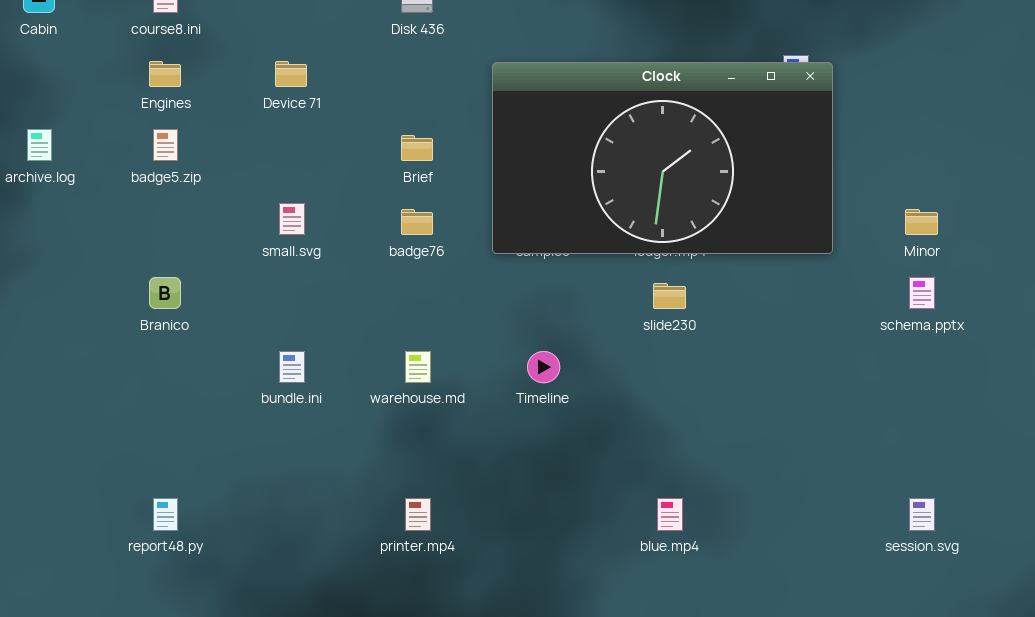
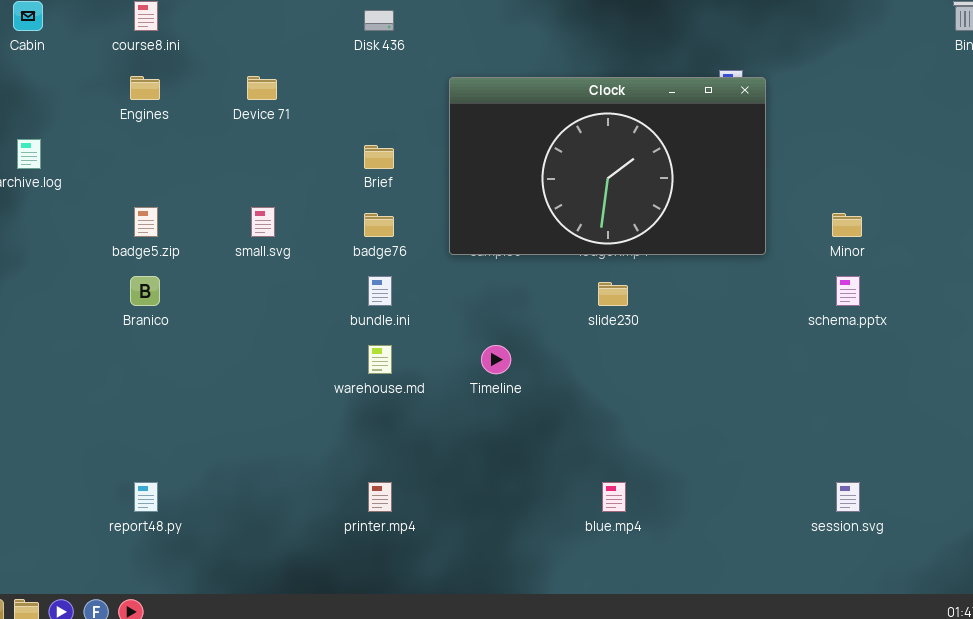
badge5.zip: [153,129,178,161] -> [134,207,158,237], moved
bundle.ini: [279,351,305,383] -> [368,276,392,306], moved

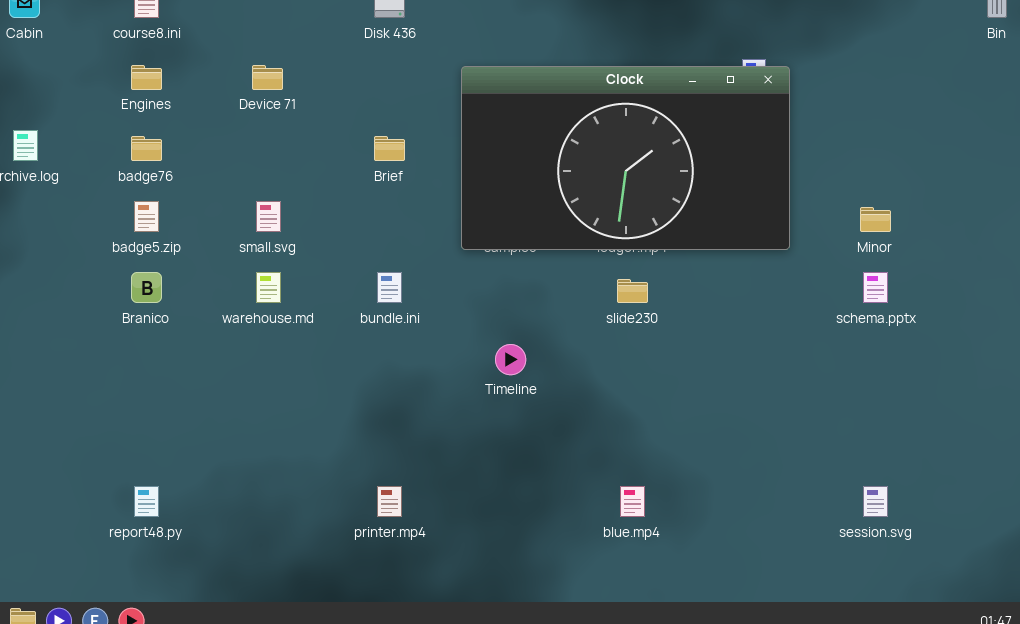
badge76: [364,213,394,237] -> [131,136,162,161], moved
warehouse.md: [368,345,392,374] -> [256,272,281,303], moved

